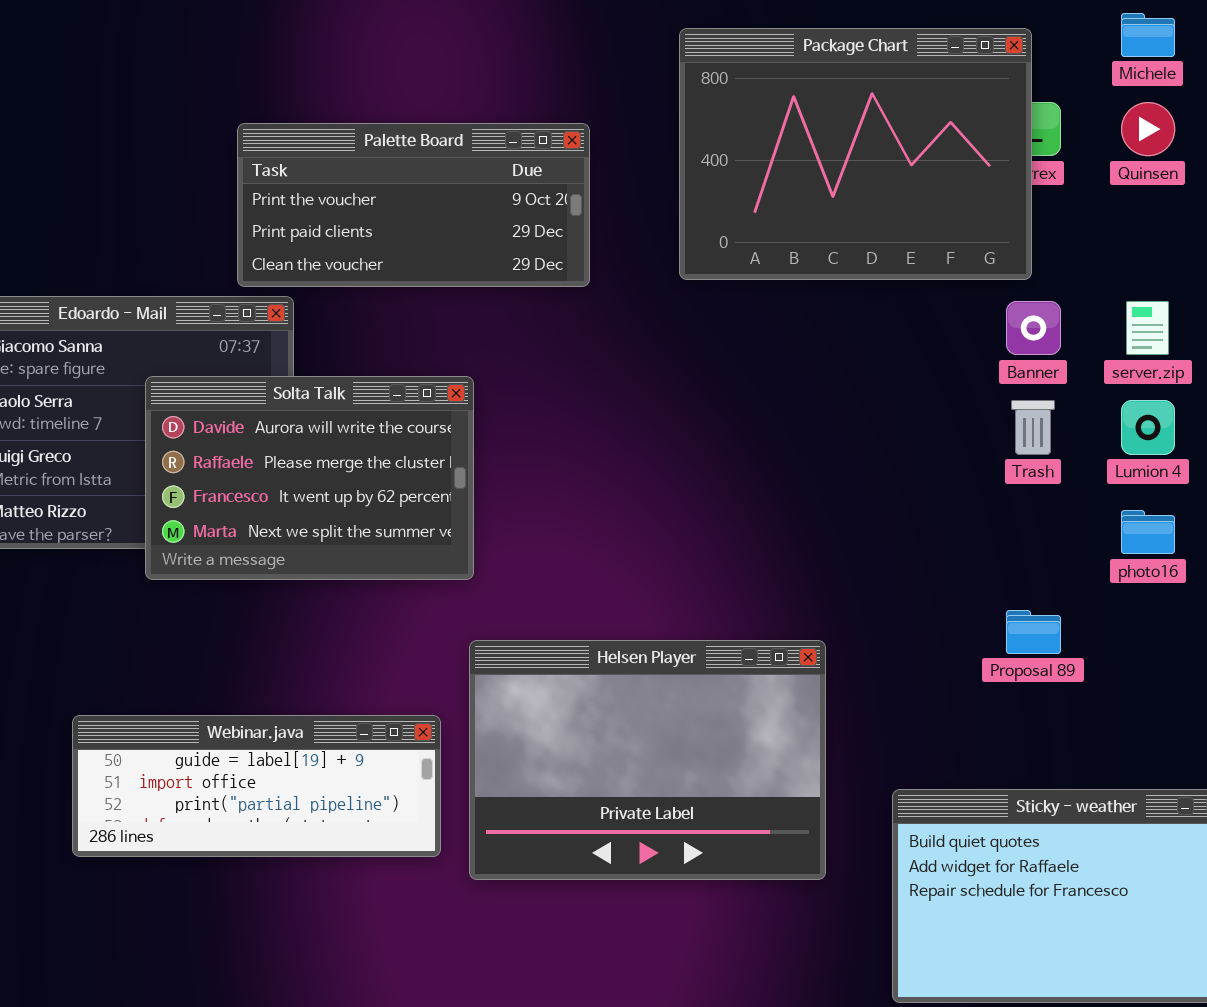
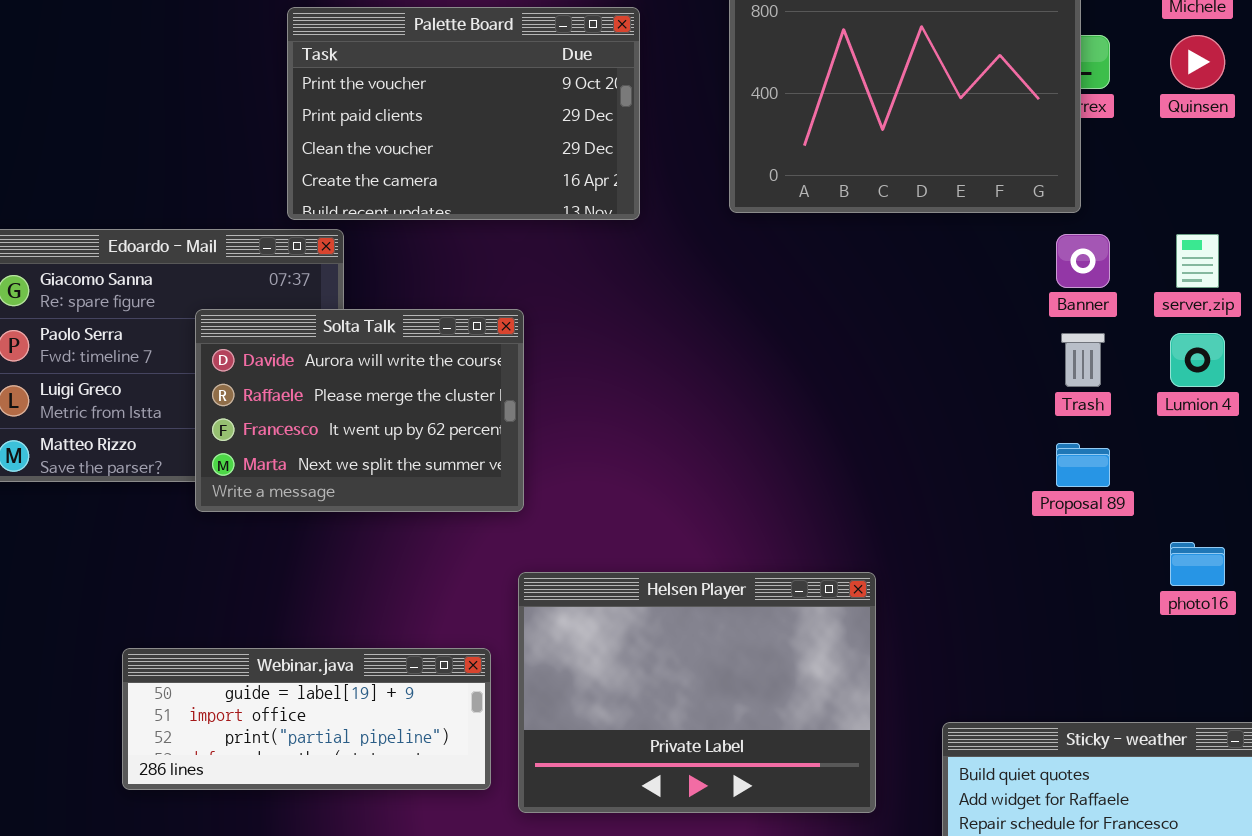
Palette Board: [237,123,590,287] -> [287,7,640,220], resized
photo16: [1121,510,1175,554] -> [1170,542,1225,586], moved
Proposal 89: [1006,610,1061,654] -> [1056,443,1110,487], moved

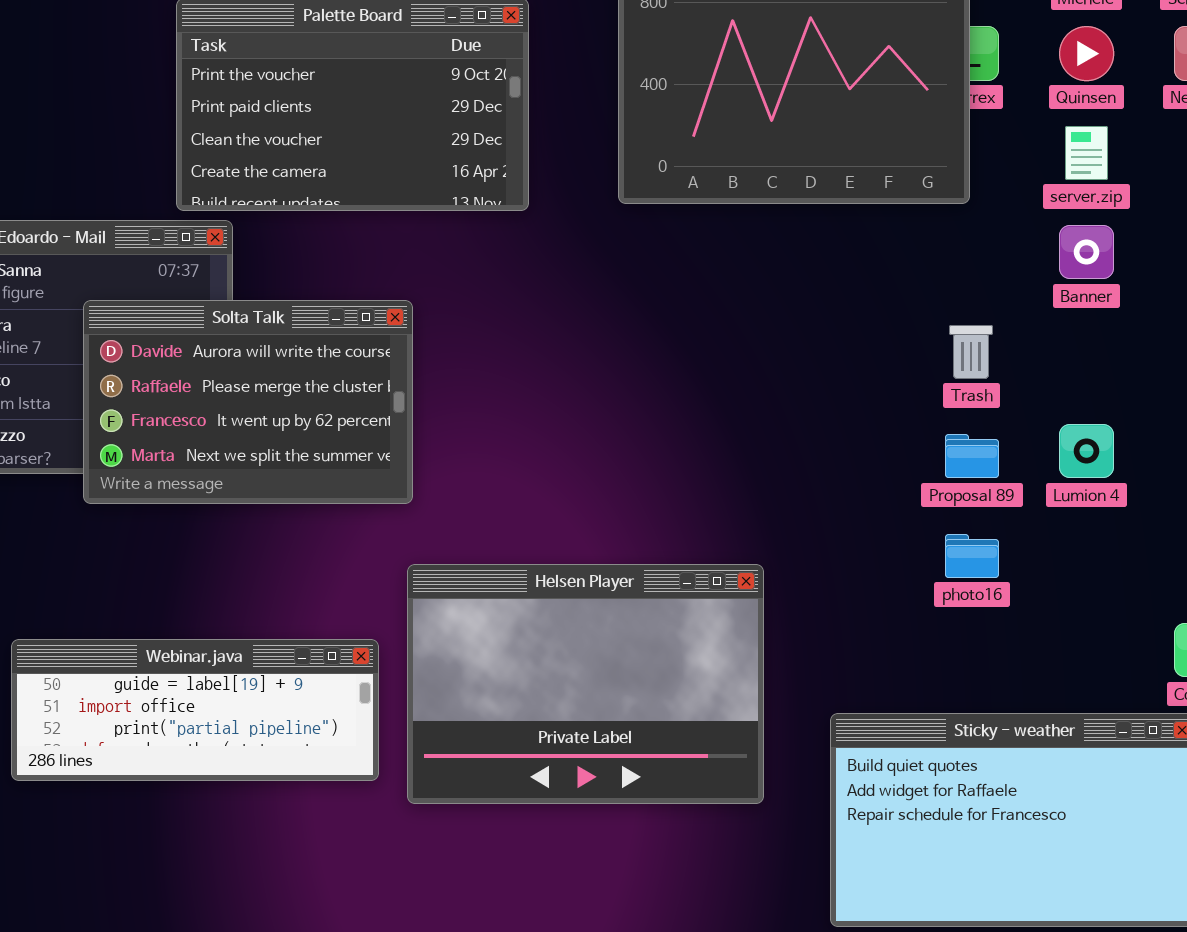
Banner: [1056,234,1110,288] -> [1059,225,1114,279], moved
server.zip: [1176,234,1219,288] -> [1065,126,1108,180], moved
Lumion 4: [1170,333,1225,387] -> [1059,424,1114,478], moved
photo16: [1170,542,1225,586] -> [945,534,999,578], moved

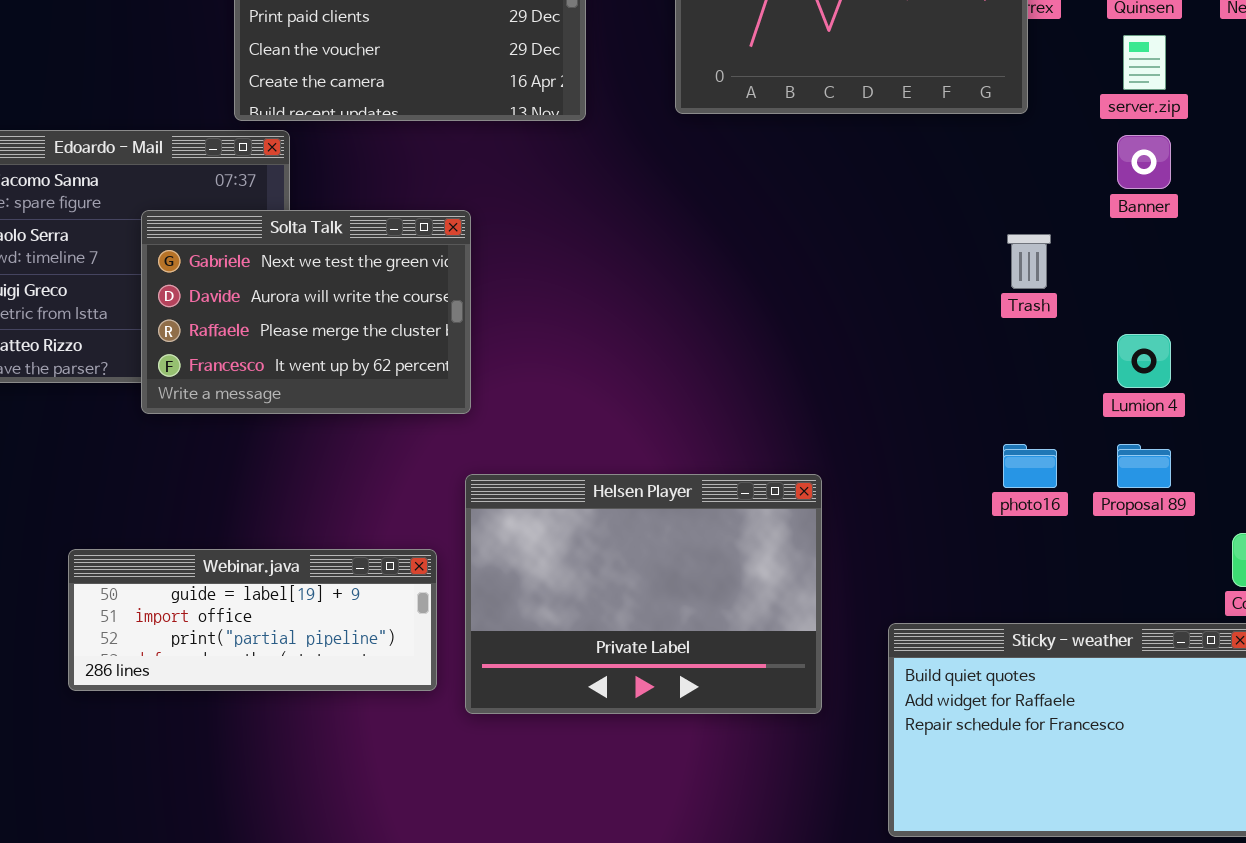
Solta Talk: [83,300,413,504] -> [141,210,471,414], scrolled up 1 row
Proposal 89: [945,434,999,478] -> [1117,444,1171,488], moved

